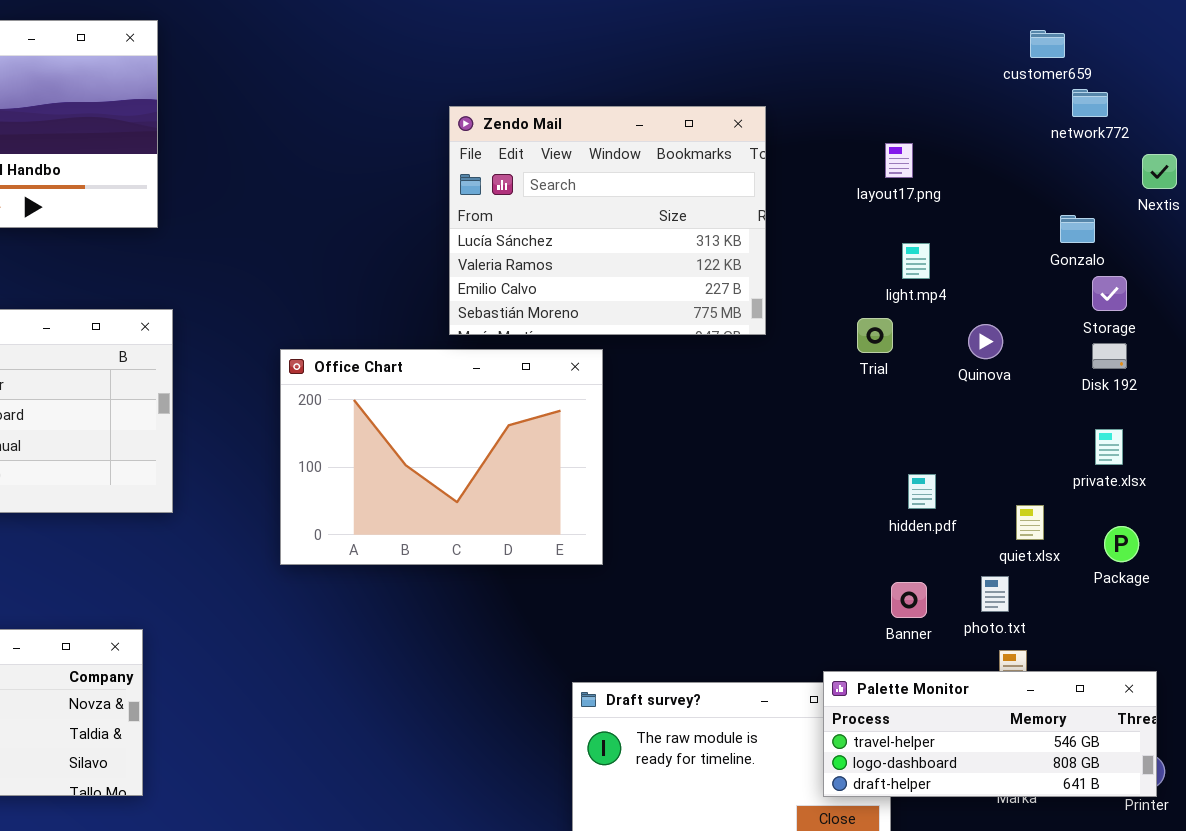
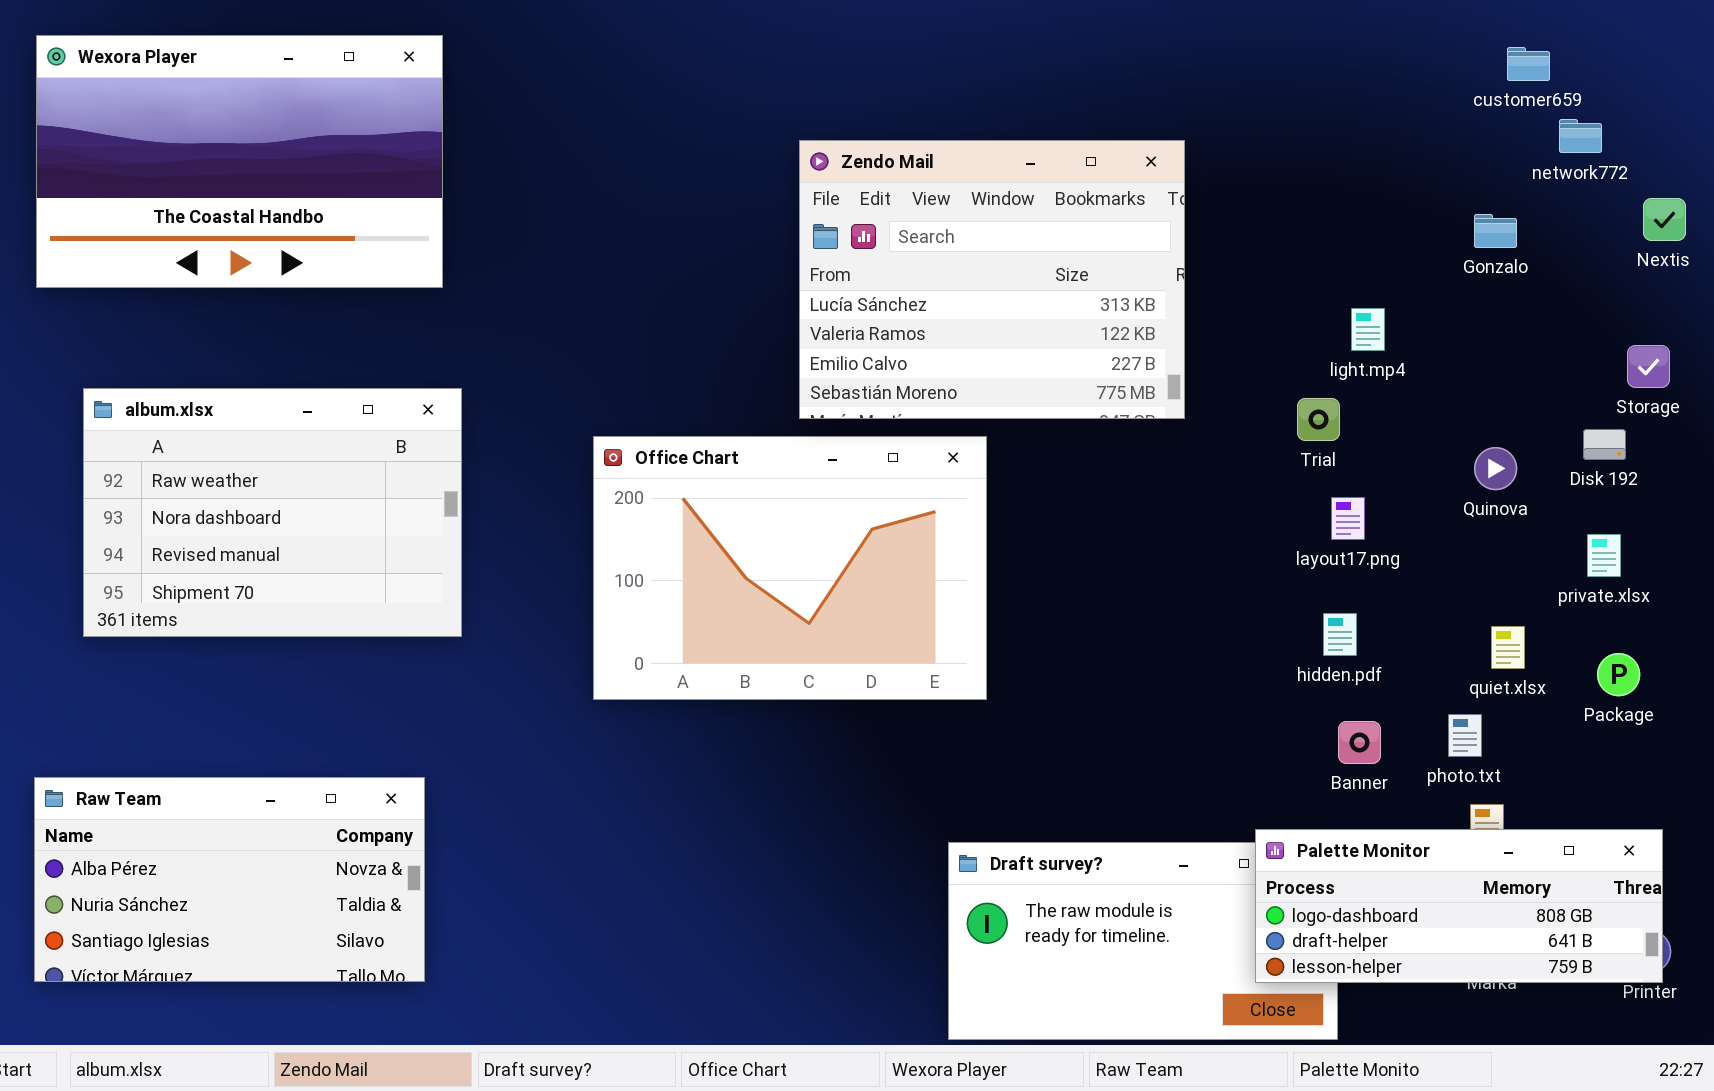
layout17.png: [885,143,913,178] -> [1331,497,1365,540], moved
Gonzalo: [1060,215,1095,243] -> [1474,214,1517,248], moved
Storage: [1092,276,1127,311] -> [1627,345,1670,388], moved
Quinova: [968,324,1003,359] -> [1474,447,1517,490], moved
hidden.pdf: [908,474,936,509] -> [1323,613,1357,656], moved
Palette Monitor: [823,671,1157,797] -> [1255,829,1663,983], scrolled down 1 row

